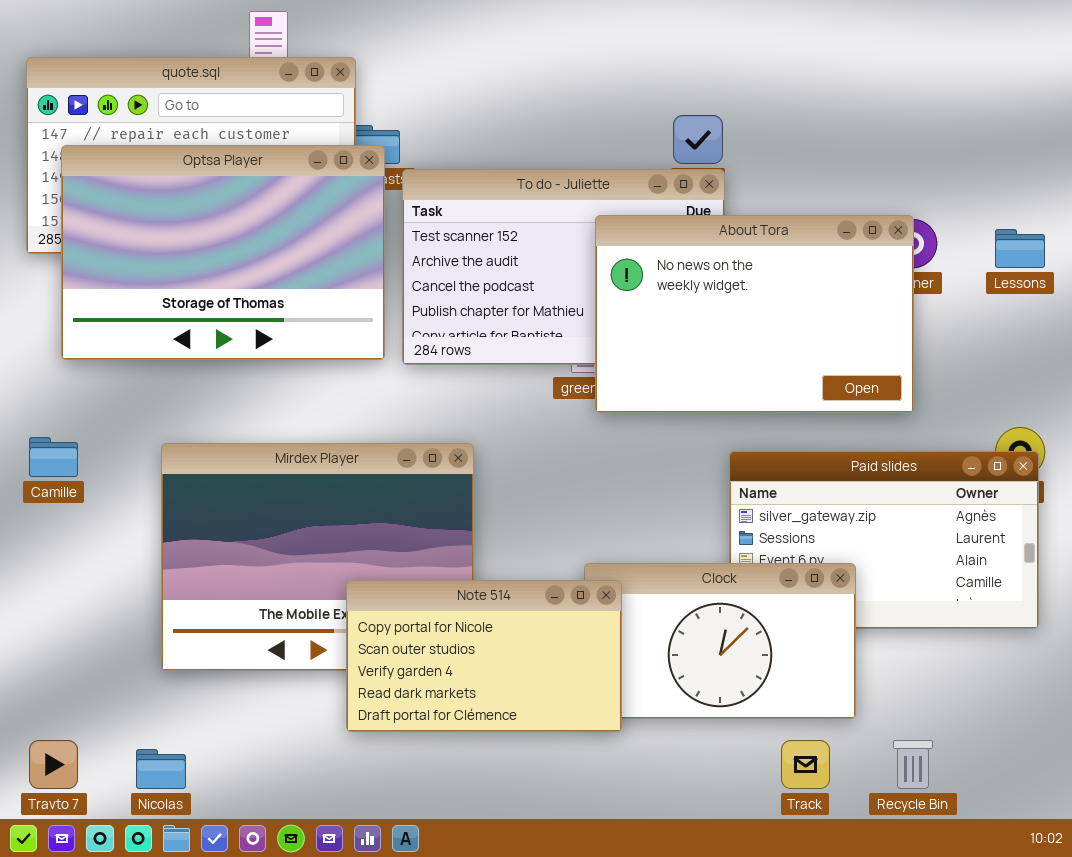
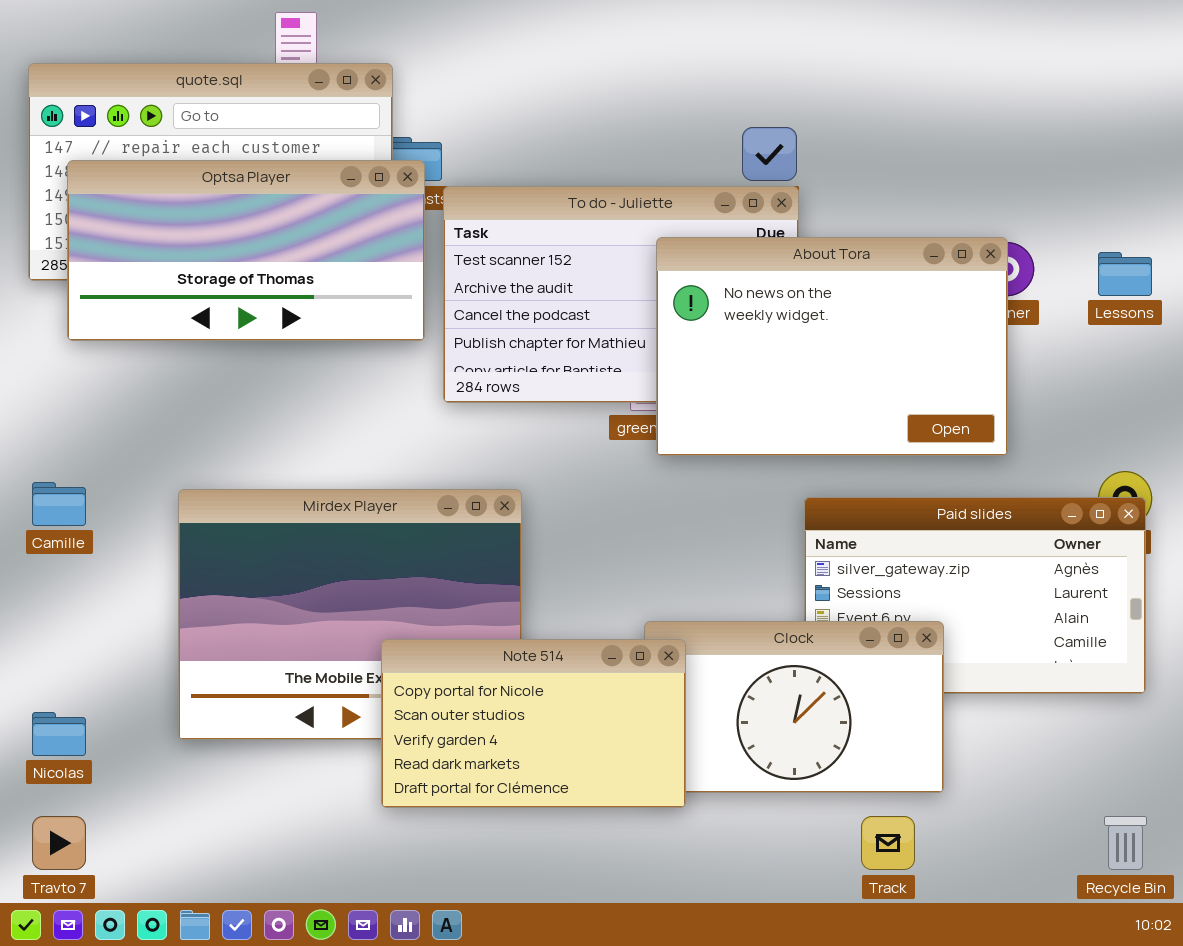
Optsa Player: [61,145,385,360] -> [67,160,425,341], resized
Recycle Bin: [893,740,933,789] -> [1104,816,1147,870], moved
Nicolas: [136,749,186,789] -> [32,712,86,756], moved

